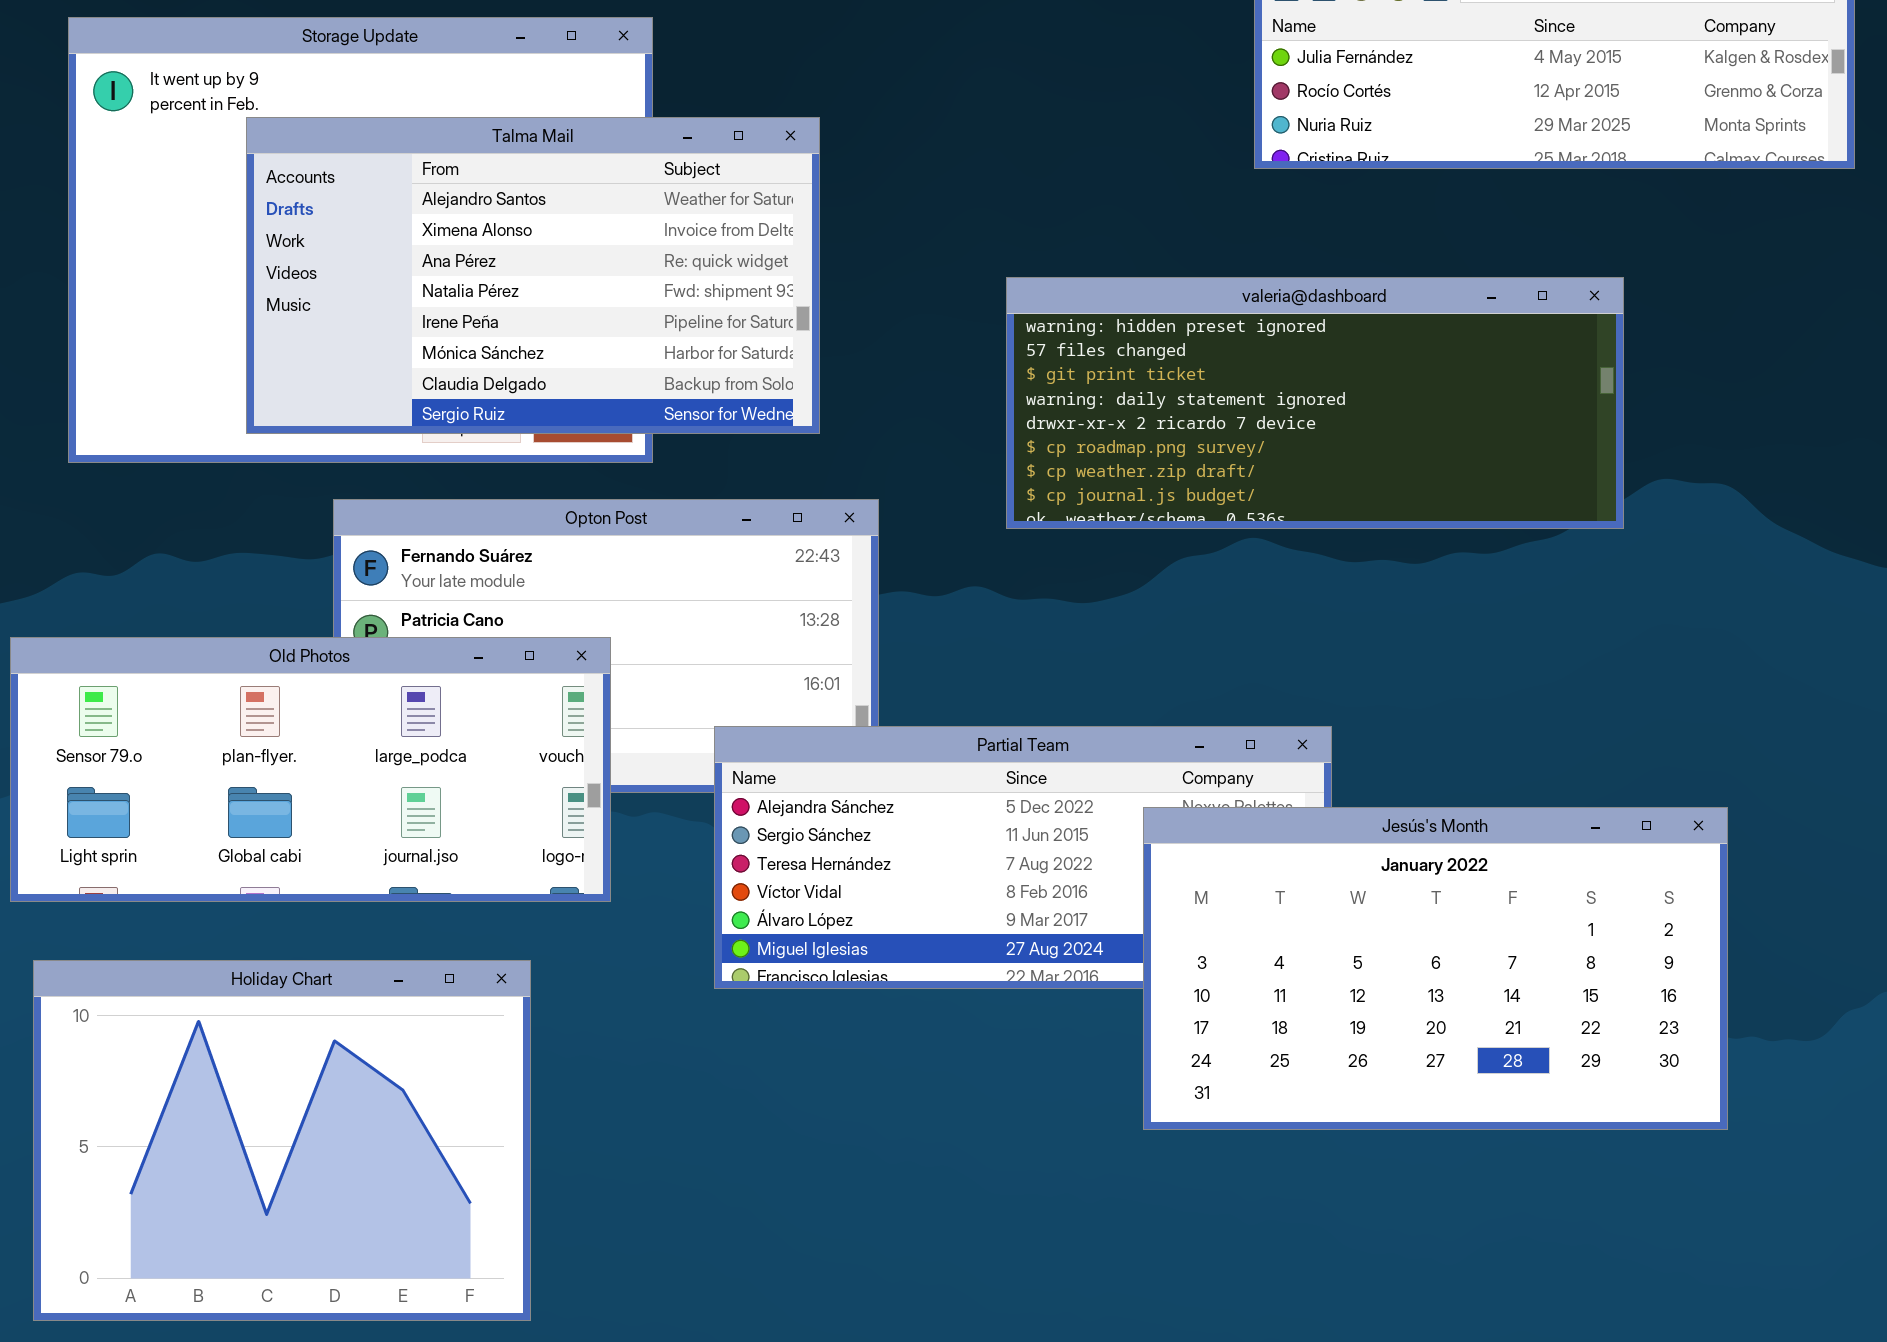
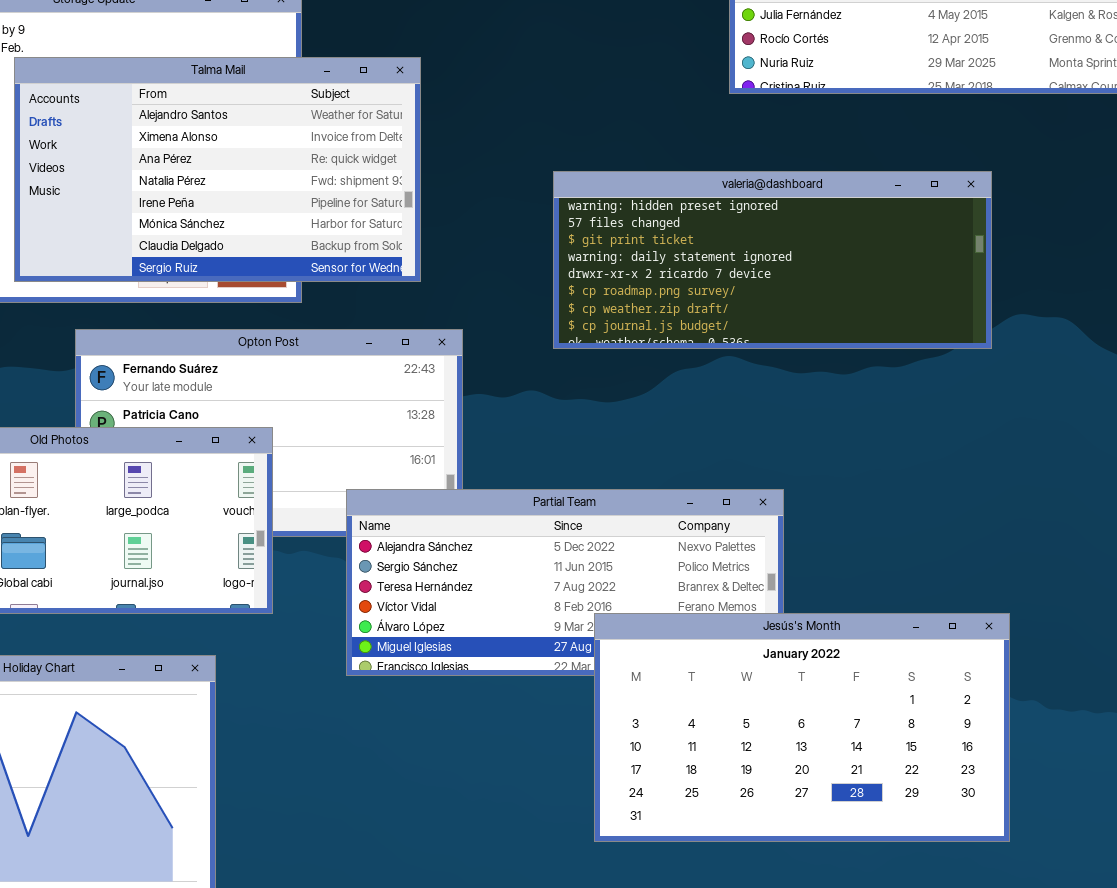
Jesús's Month: [1143,807,1728,1130] -> [594,613,1010,842], moved

